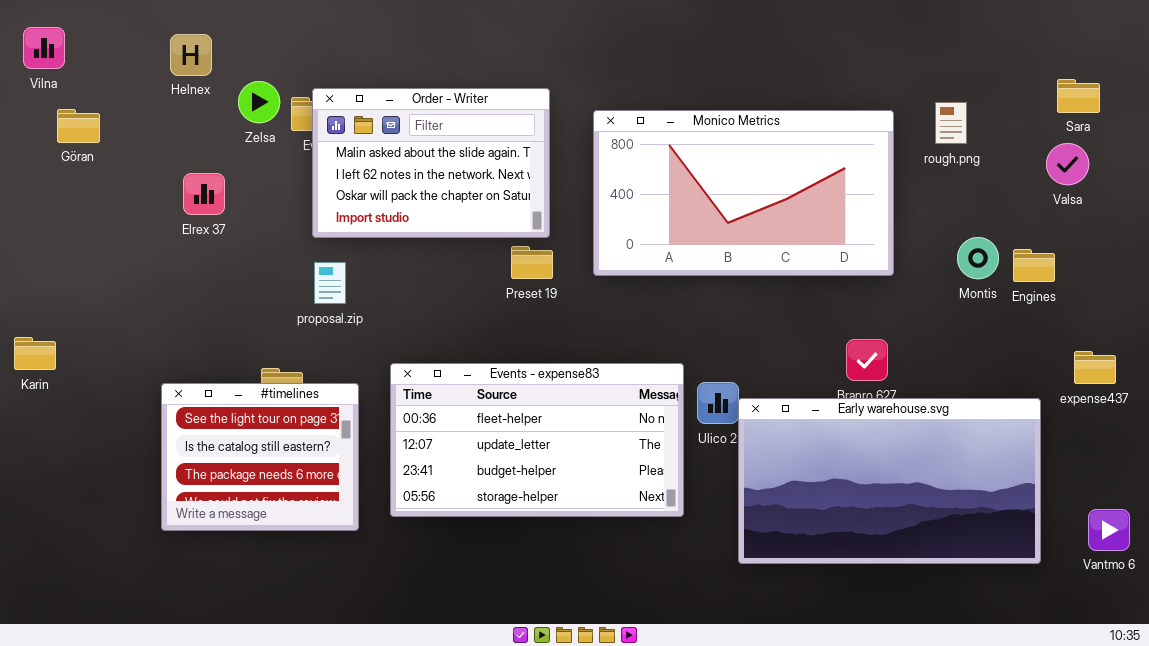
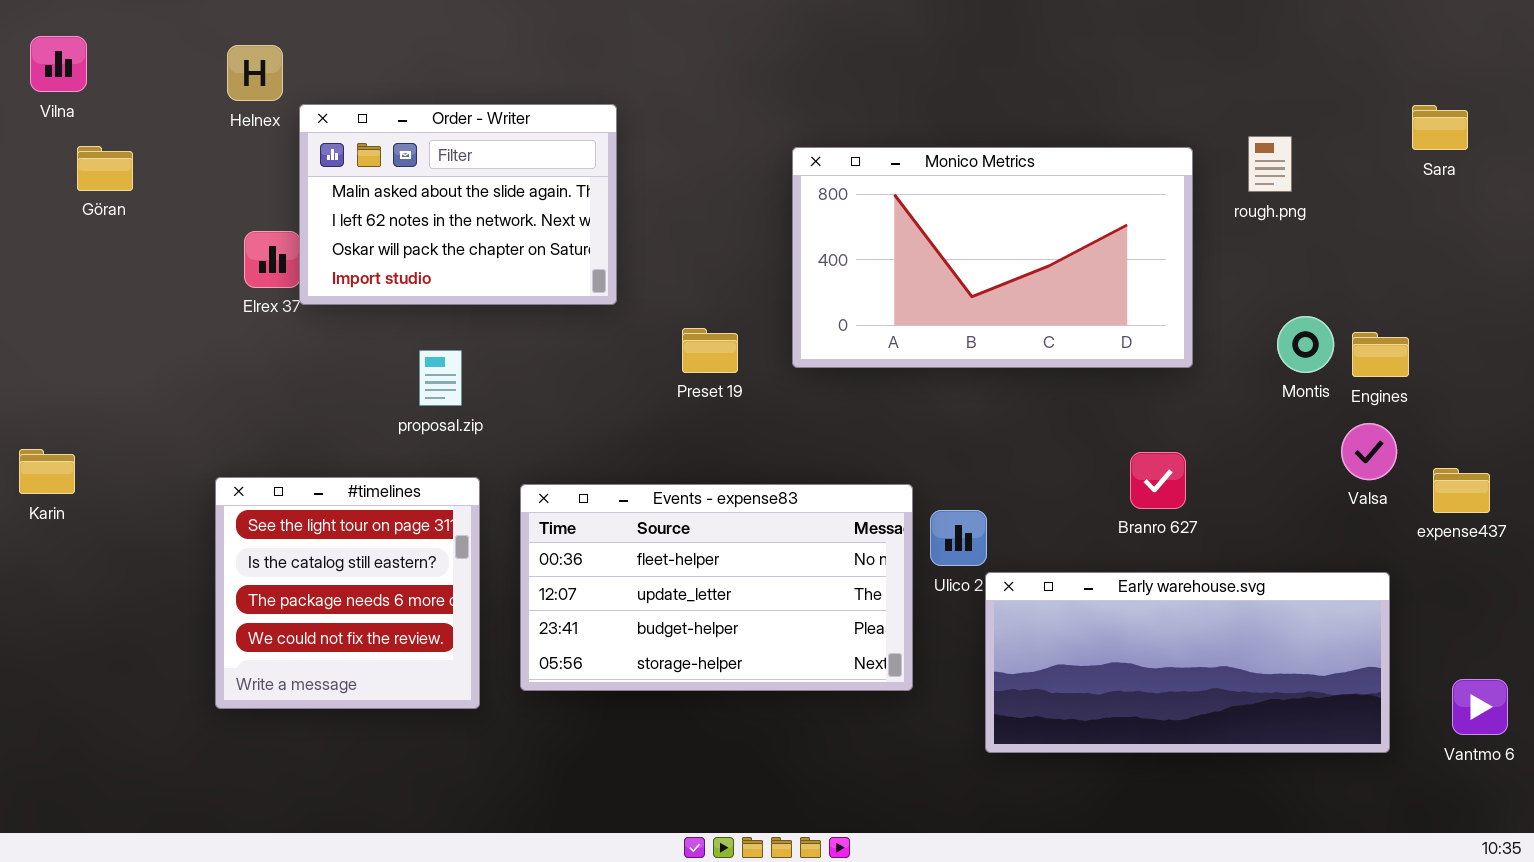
Order - Writer: [312,88,550,238] -> [299,104,617,305], moved
Valsa: [1046,143,1089,185] -> [1341,423,1397,480], moved
#timelines: [161,383,359,531] -> [215,477,480,709], resized
Early warehouse.svg: [738,398,1041,564] -> [985,572,1390,753], resized

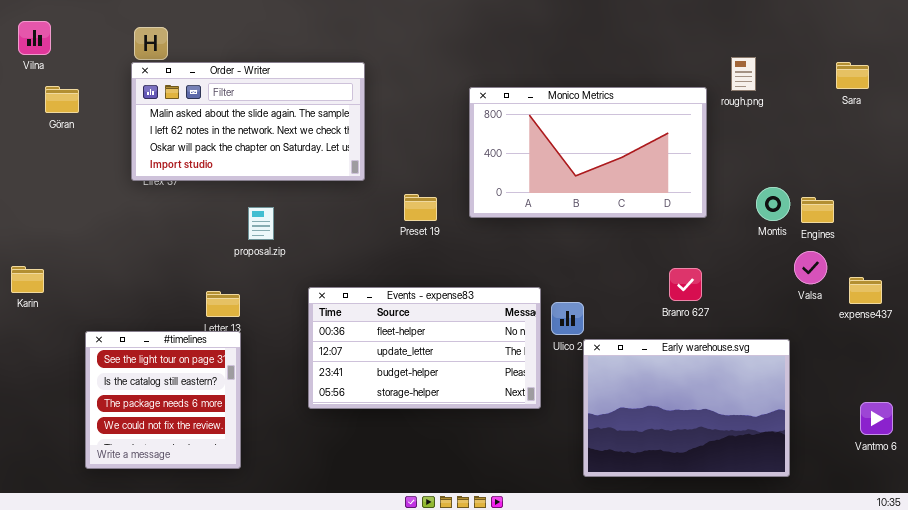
Order - Writer: [299,104,617,305] -> [131,62,365,181], resized
rough.png: [1248,136,1292,192] -> [731,57,756,91], moved
#timelines: [215,477,480,709] -> [85,331,241,469], moved
Early warehouse.svg: [985,572,1390,753] -> [583,339,790,477], resized

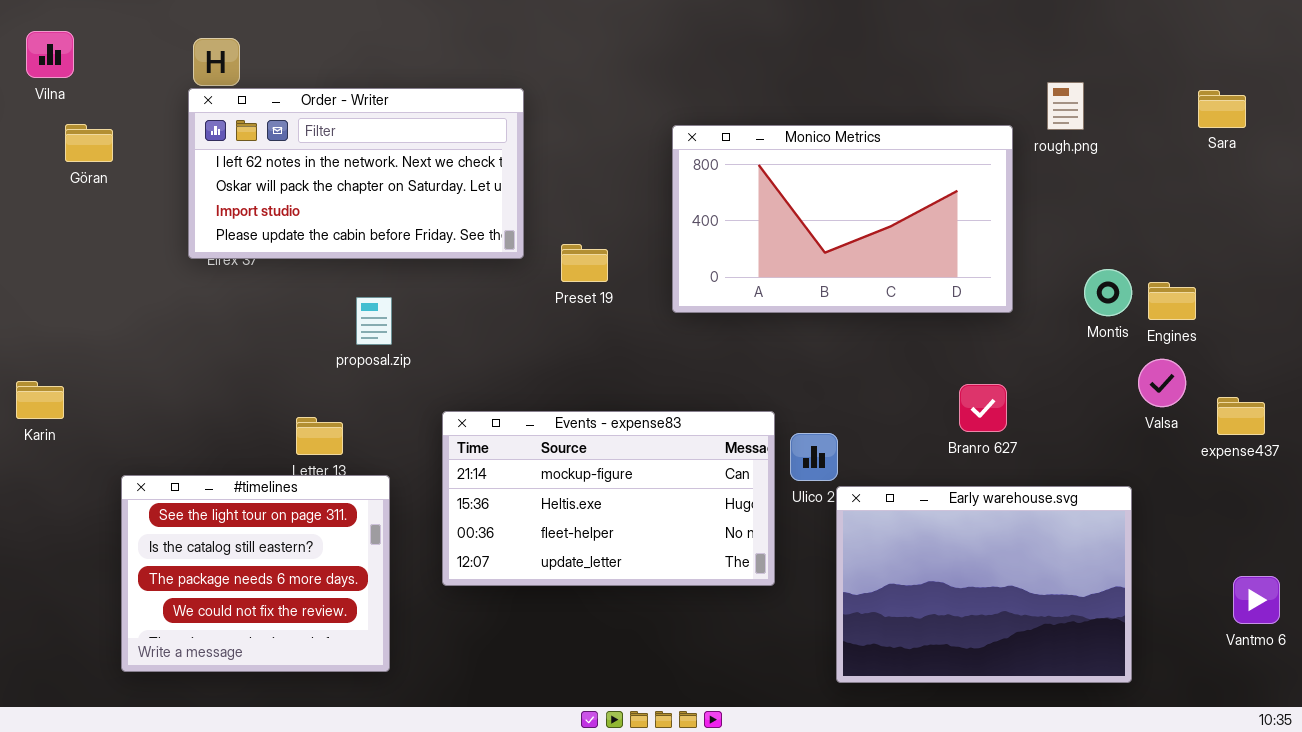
Order - Writer: [131,62,365,181] -> [188,88,524,259], scrolled down 1 row
Preset 19: [404,194,437,221] -> [561,244,608,282], moved
Events - expense83: [308,287,541,409] -> [442,411,775,586], scrolled up 2 rows
#timelines: [85,331,241,469] -> [121,475,390,672], resized

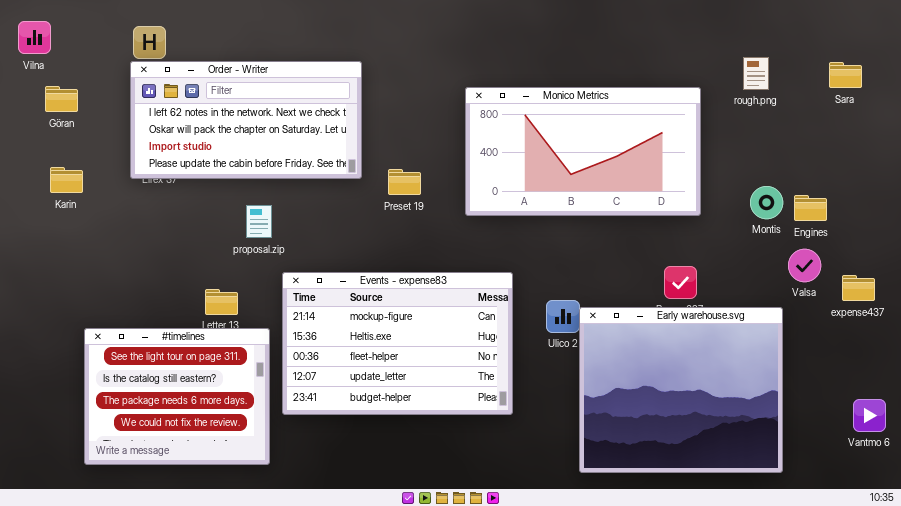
rough.png: [1047,82,1084,130] -> [743,57,769,90], moved
Karin: [16,381,64,419] -> [50,167,83,193], moved
Events - expense83: [442,411,775,586] -> [282,272,513,415], moved, resized
Early warehouse.svg: [836,486,1132,683] -> [579,307,783,473], resized

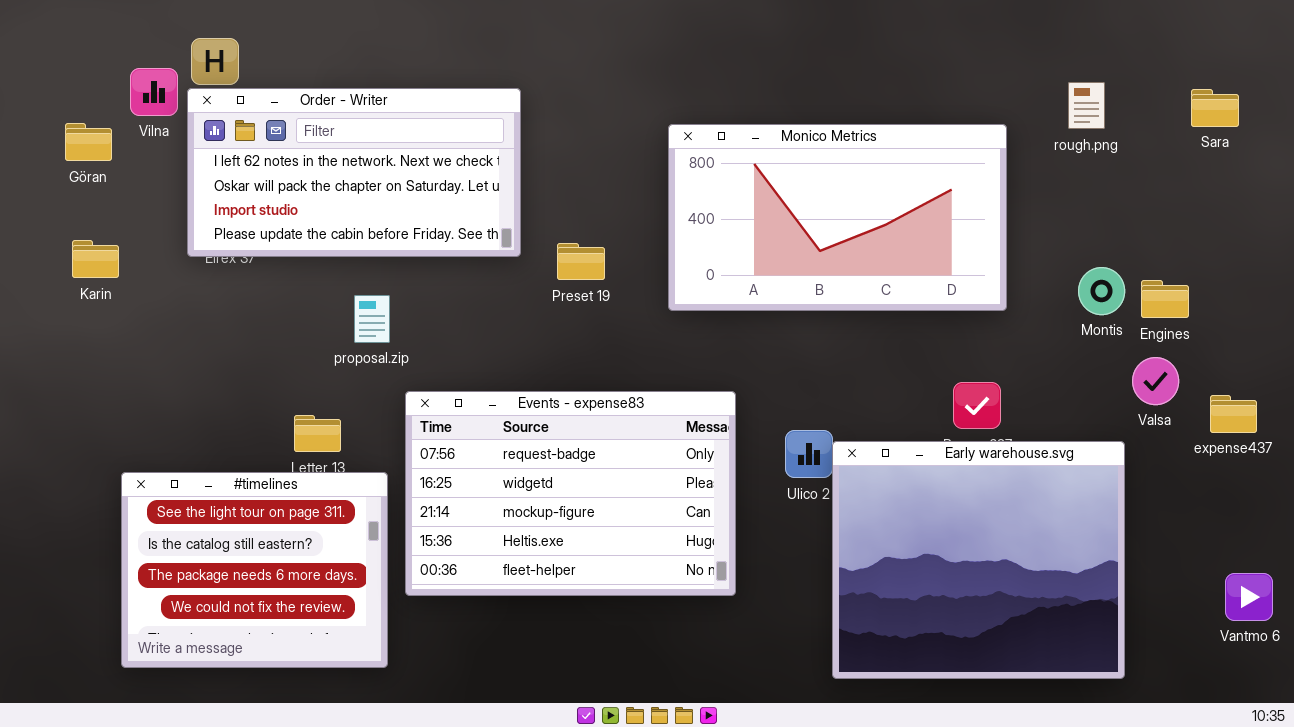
Vilna: [18,21,51,54] -> [130,68,178,116], moved
Events - expense83: [282,272,513,415] -> [405,391,736,596], scrolled up 2 rows

